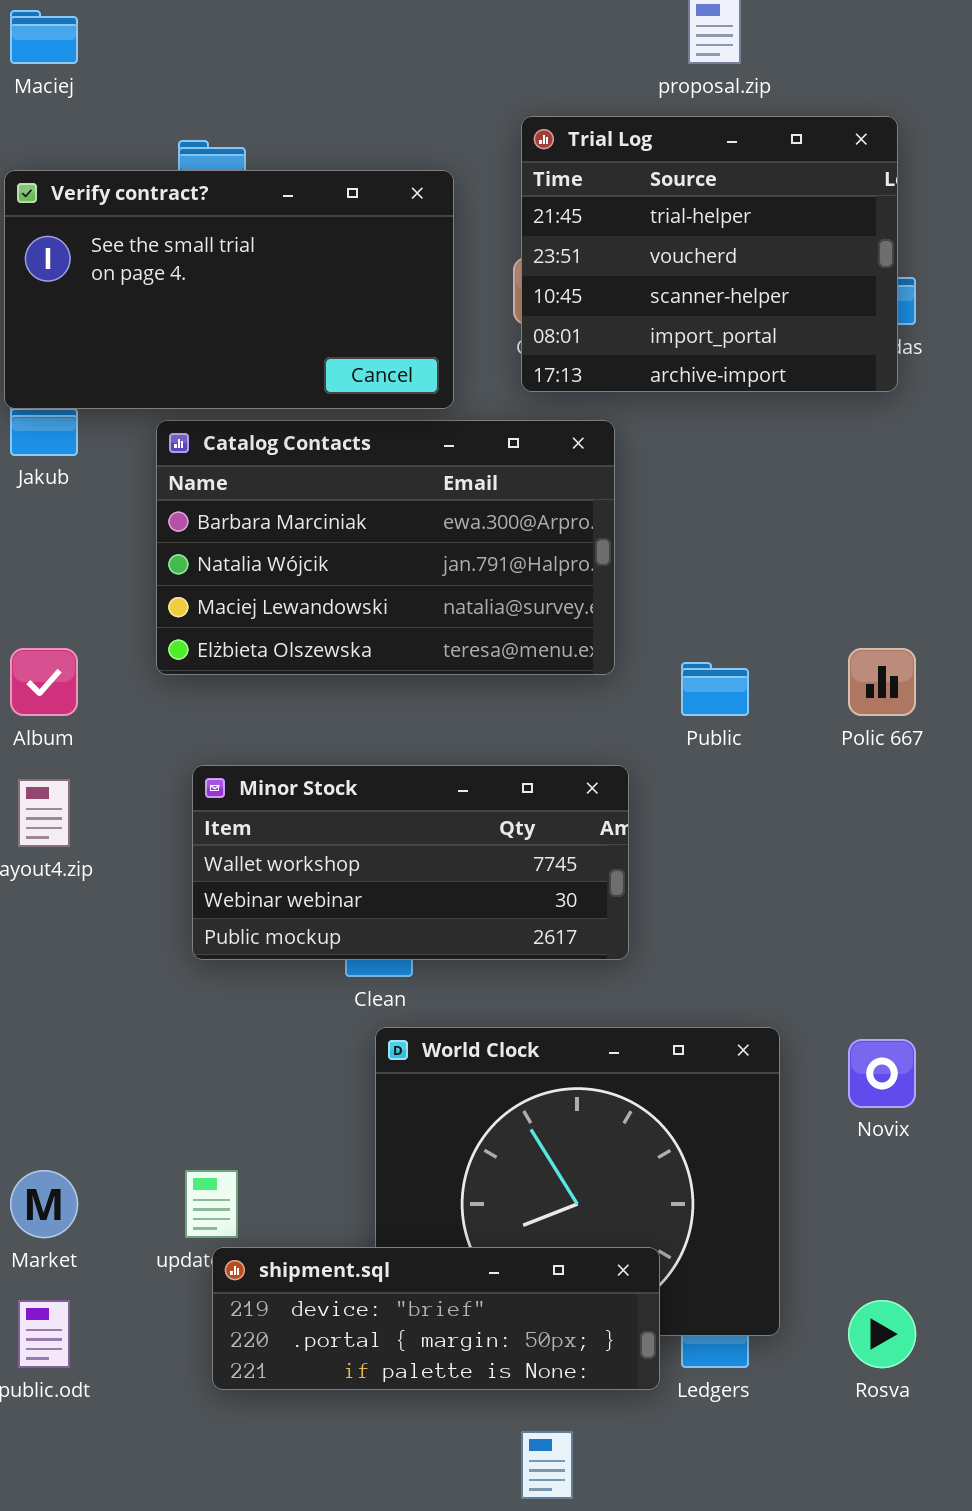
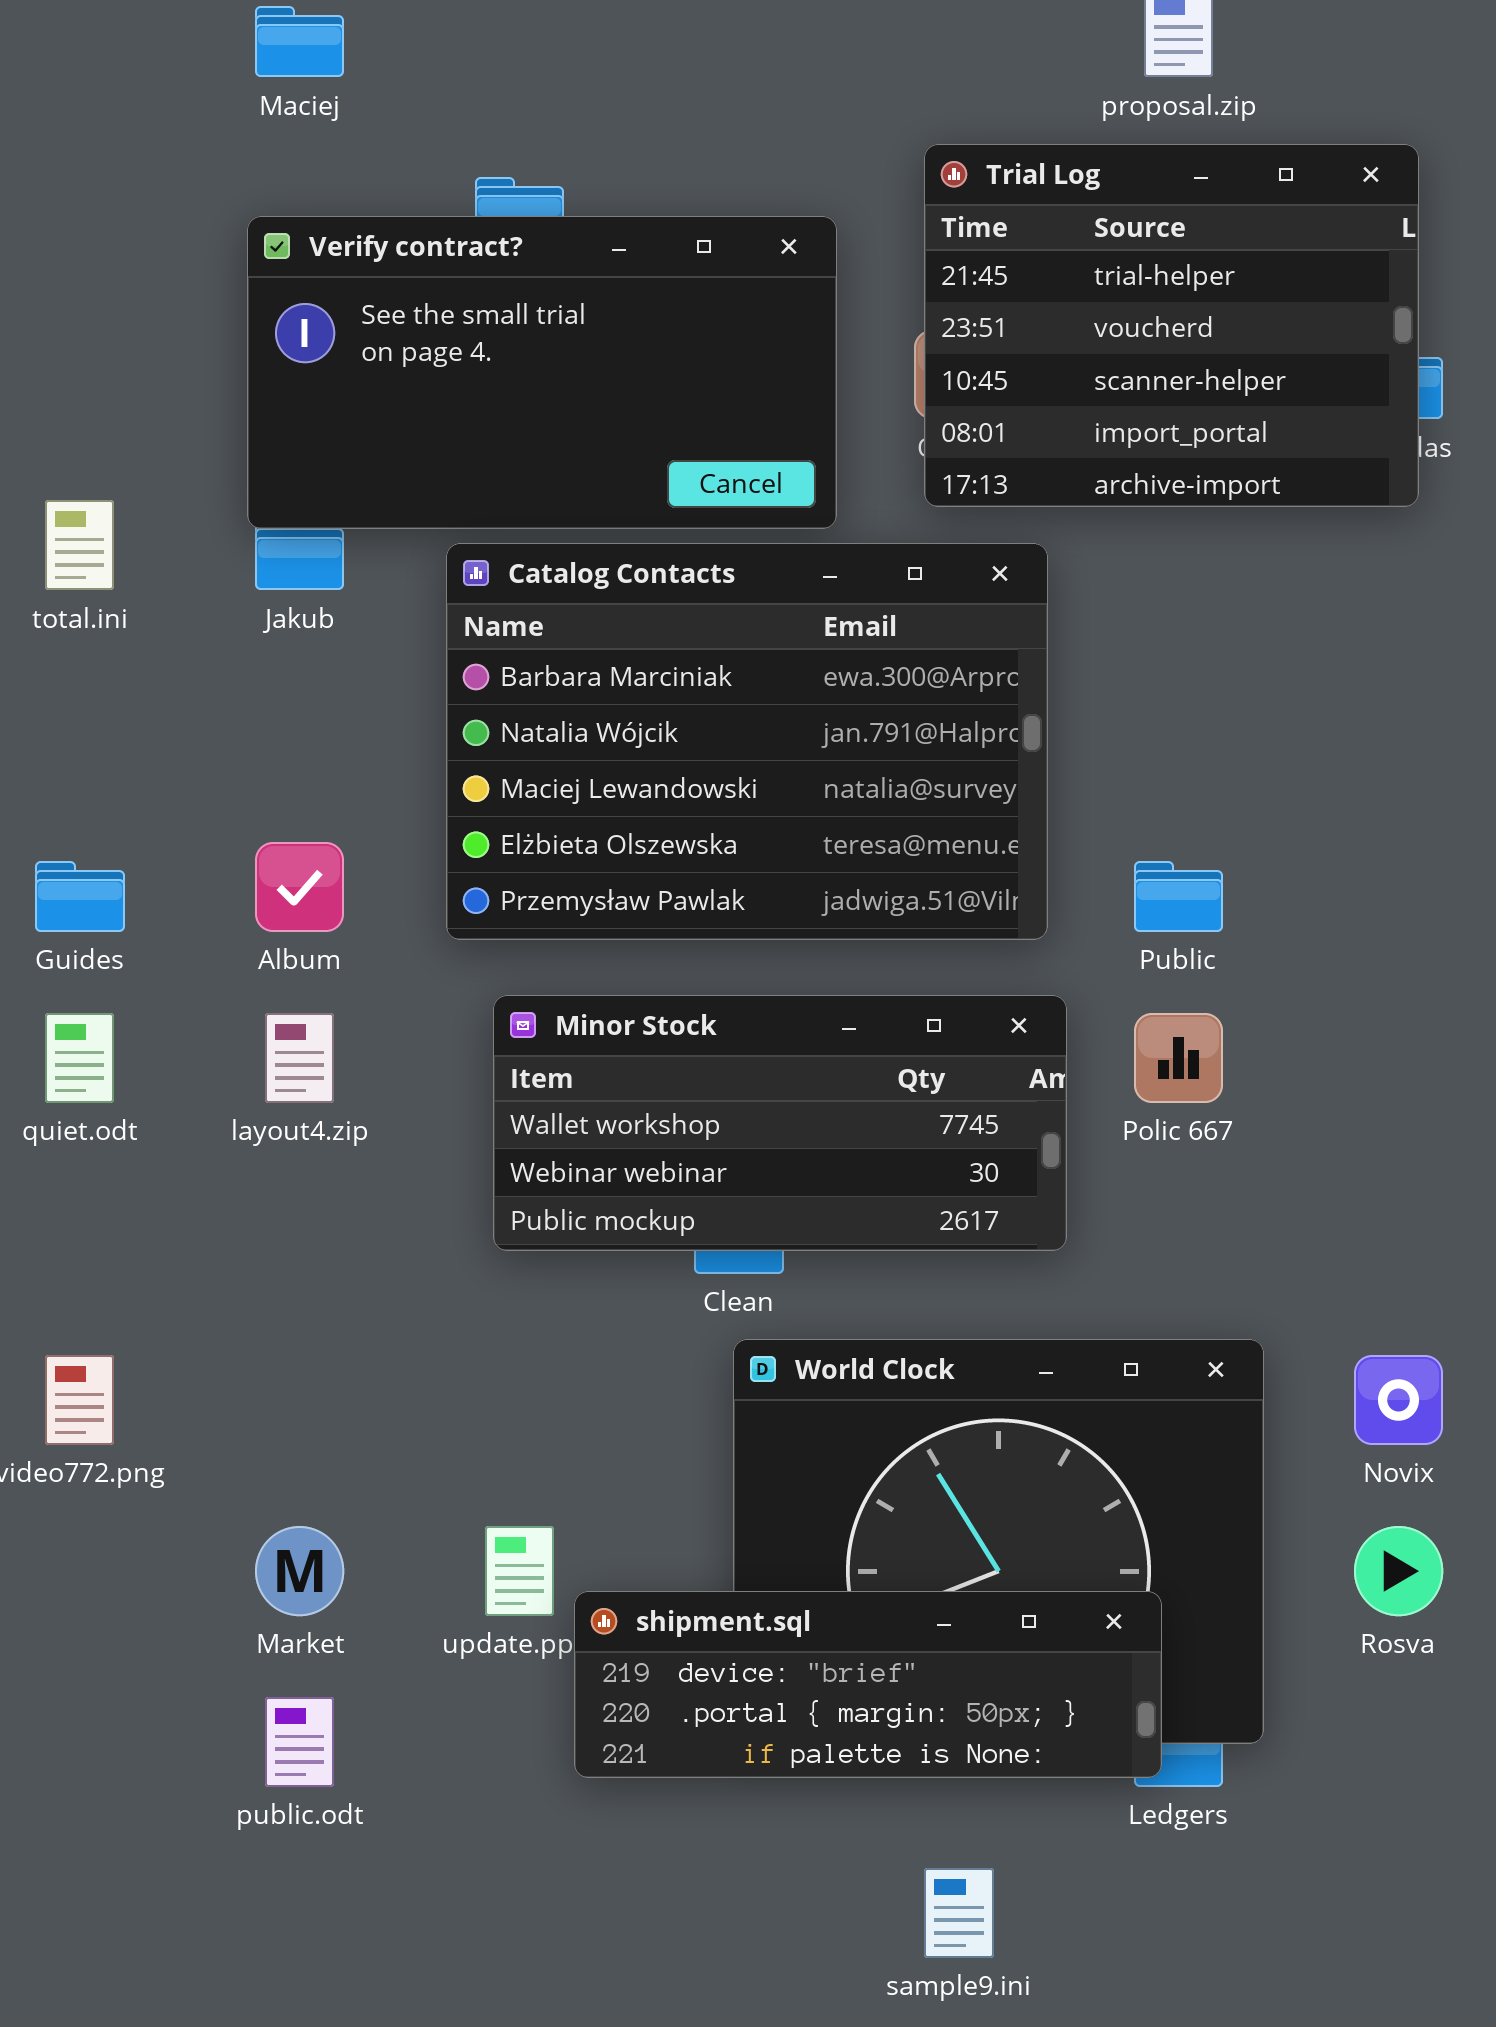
Catalog Contacts: [156,420,615,675] -> [446,543,1048,940], resized
Polic 667: [848,648,916,716] -> [1134,1013,1223,1103], moved
shipment.sql: [212,1247,660,1390] -> [574,1591,1162,1778], moved
Rosva: [848,1300,916,1368] -> [1354,1526,1443,1616], moved

